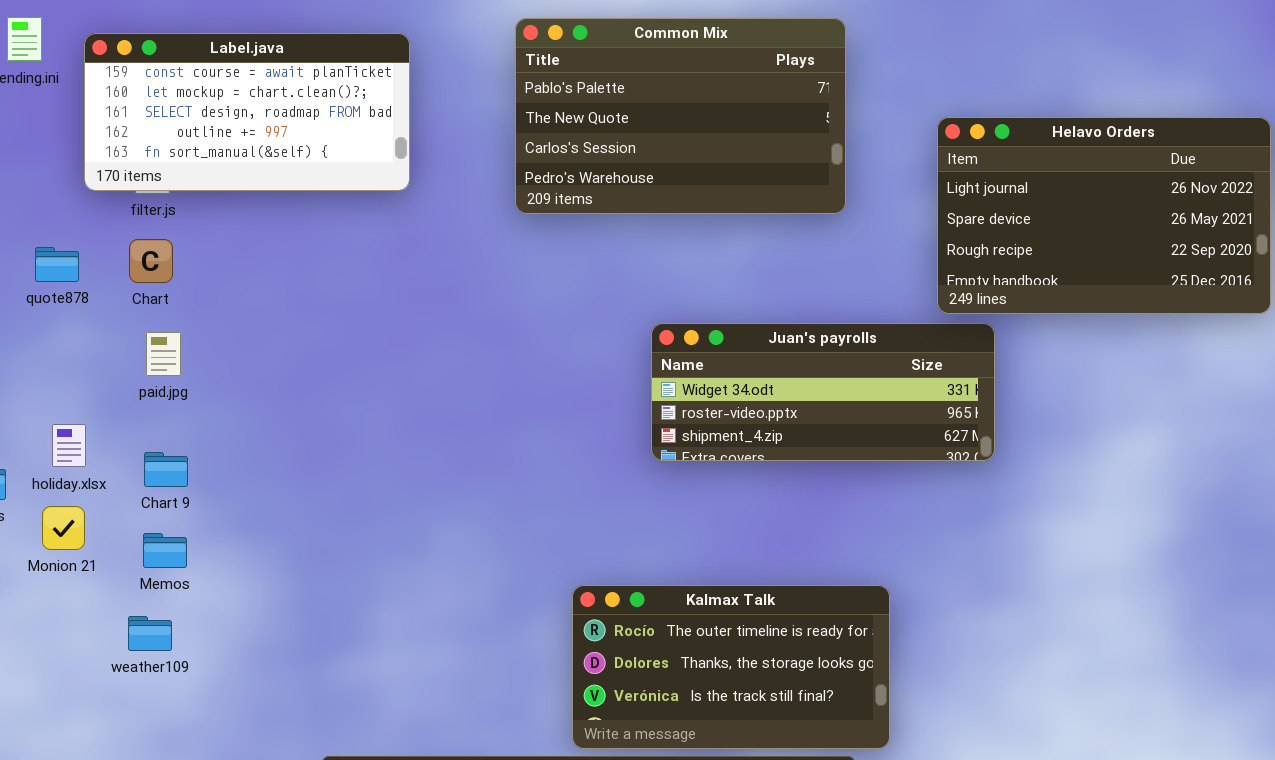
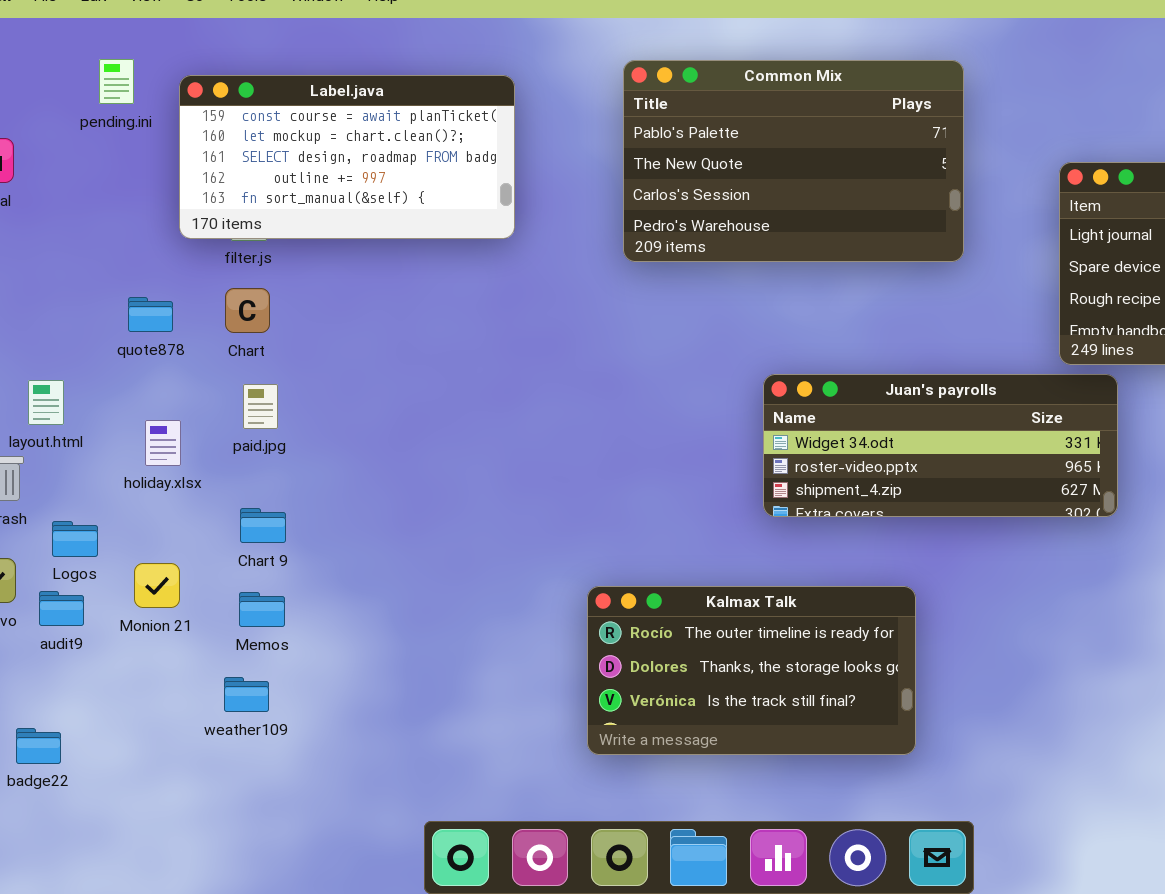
holiday.xlsx: [52,424,86,467] -> [145,420,181,466], moved
Kalmax Talk: [572,585,890,749] -> [587,586,916,755], moved

